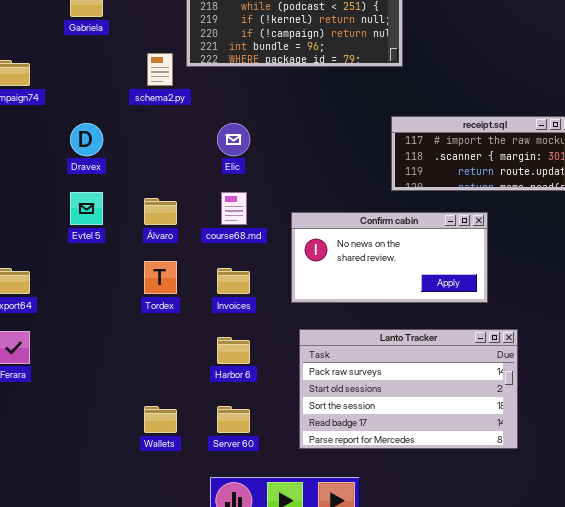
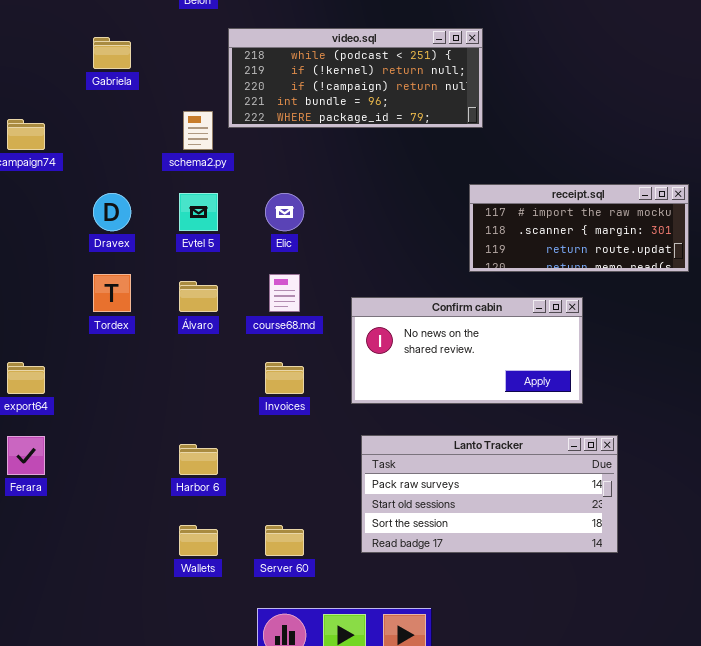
Evtel 5: [70,192,103,225] -> [179,193,218,231], moved
Tordex: [144,261,177,294] -> [93,274,131,312], moved
Lanto Tracker: [299,329,518,449] -> [361,435,618,553], resized
Harbor 6: [217,337,250,364] -> [179,444,218,475], moved

